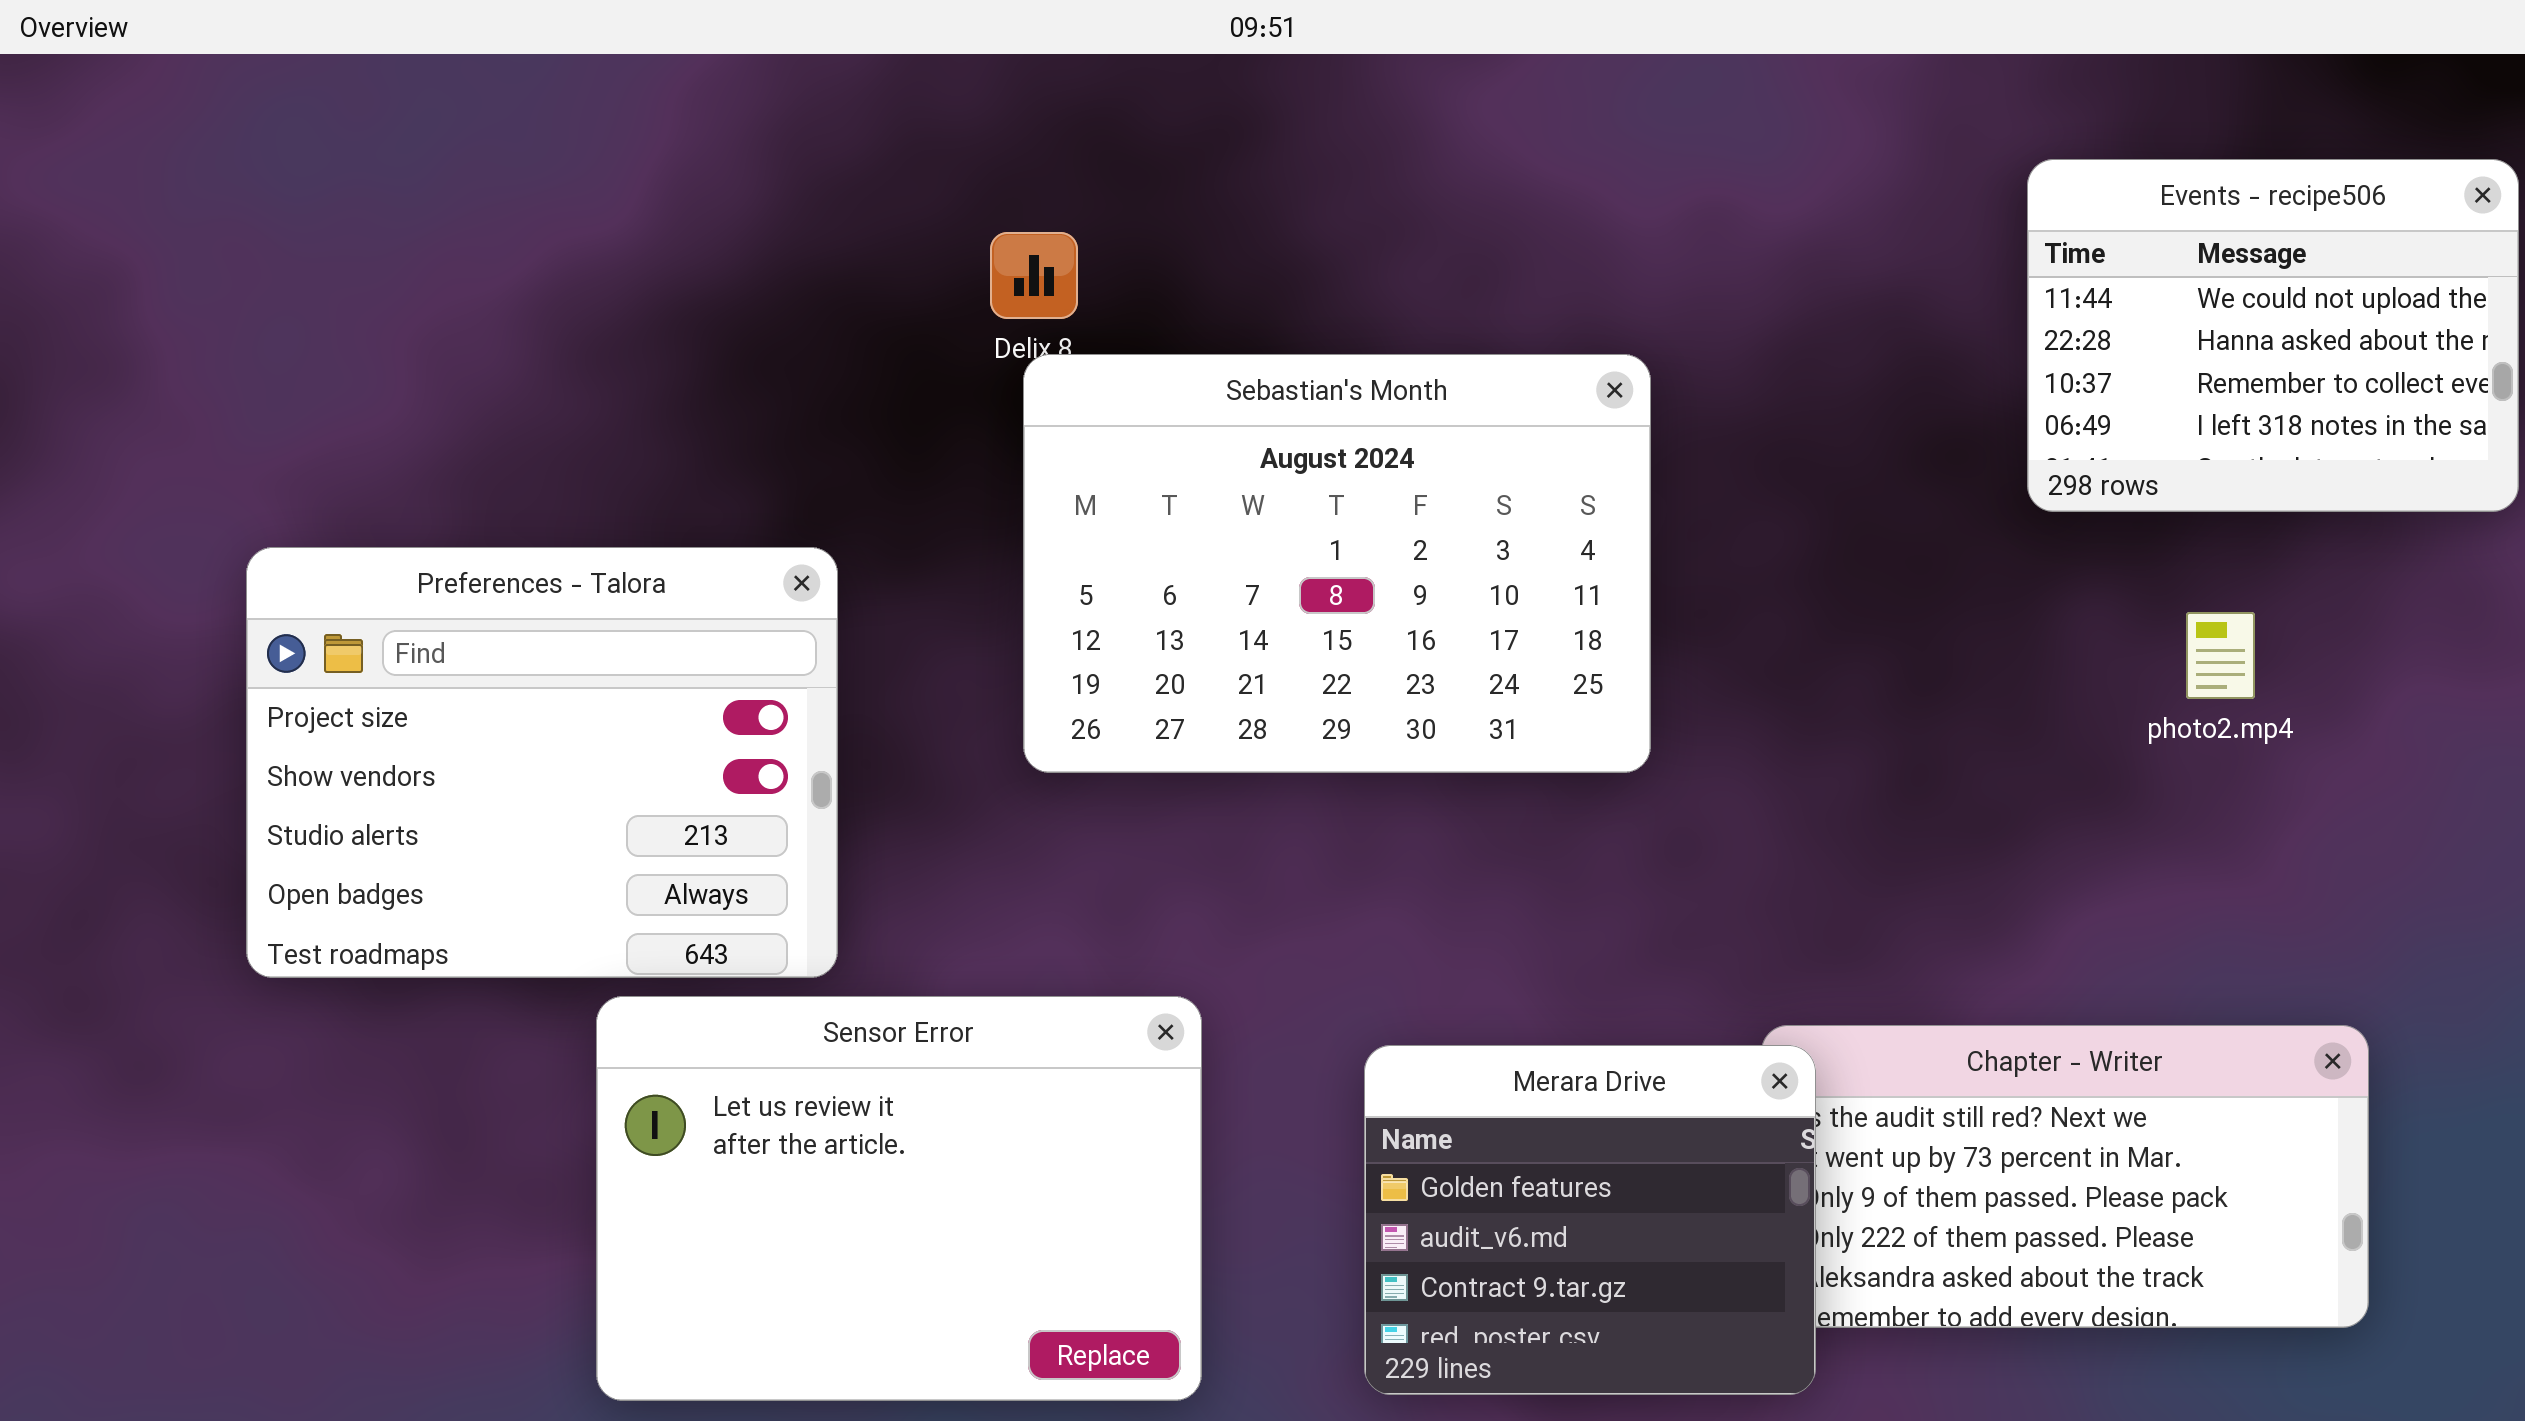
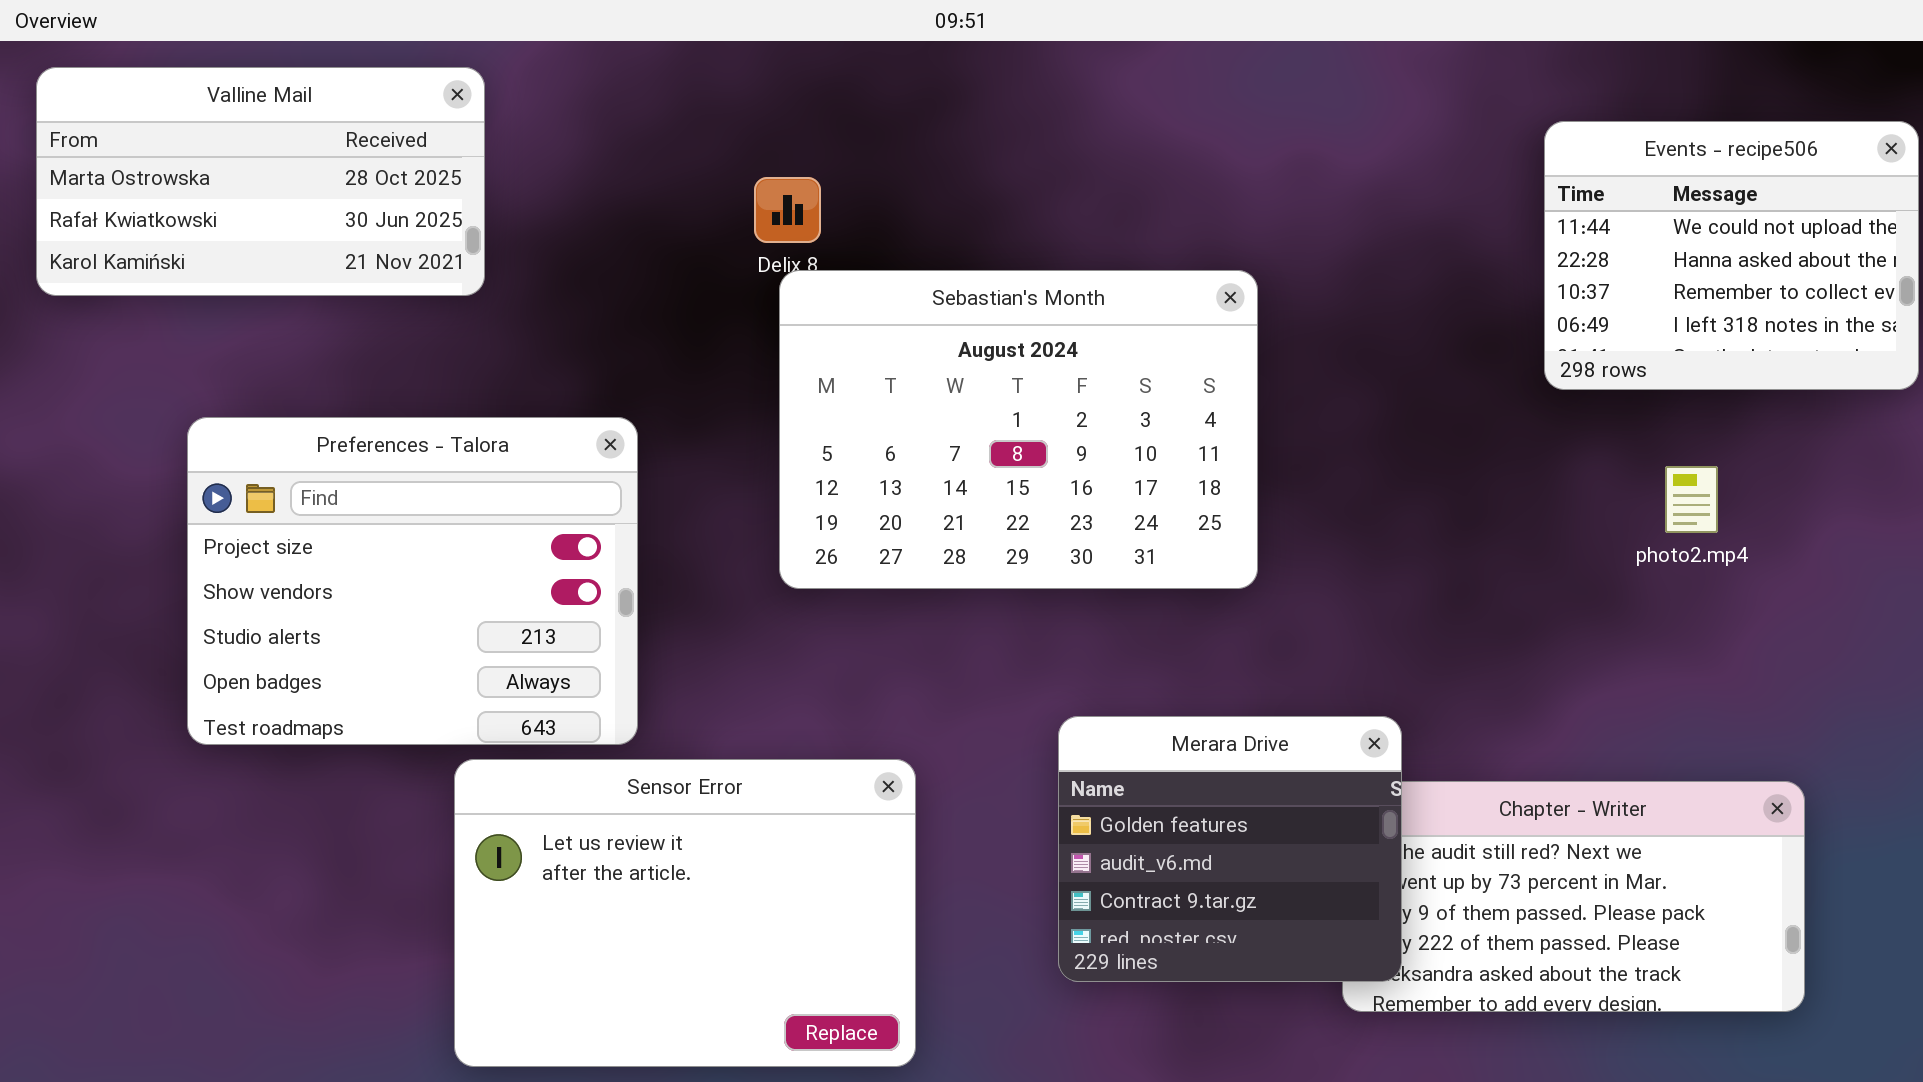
Valline Mail: none -> [36,67,485,296], opened
Merara Drive: [1364,1045,1816,1395] -> [1058,716,1402,982], moved

